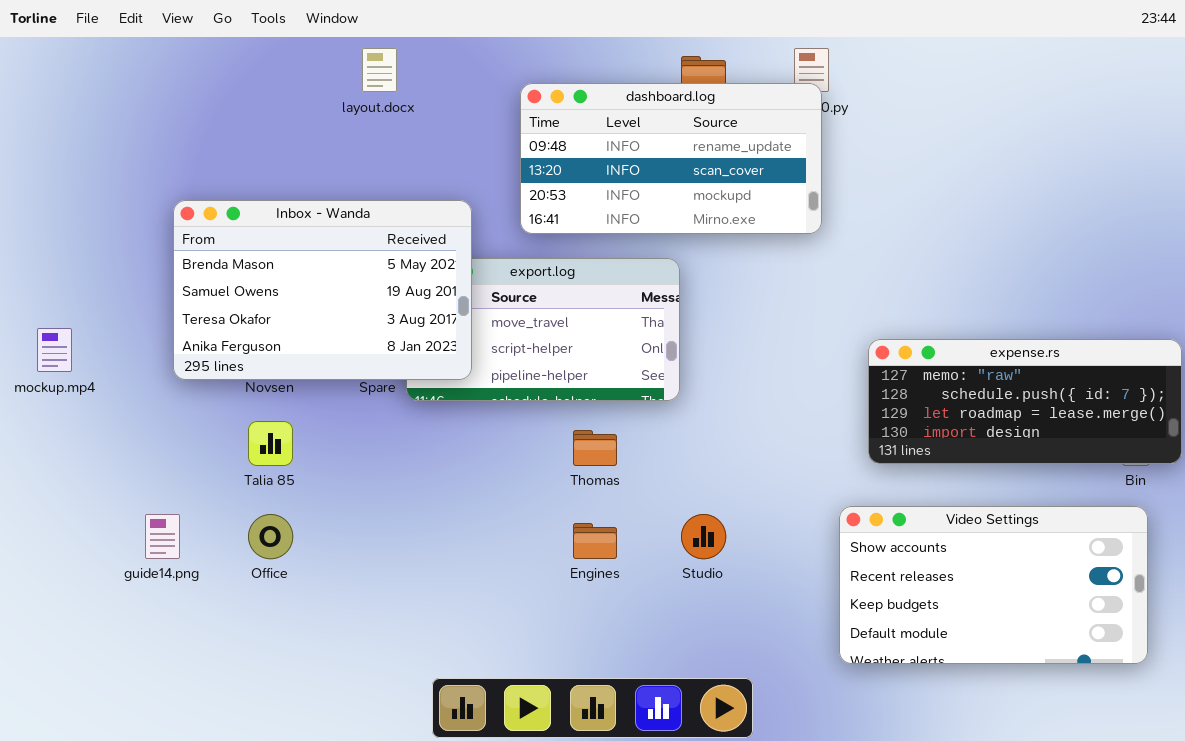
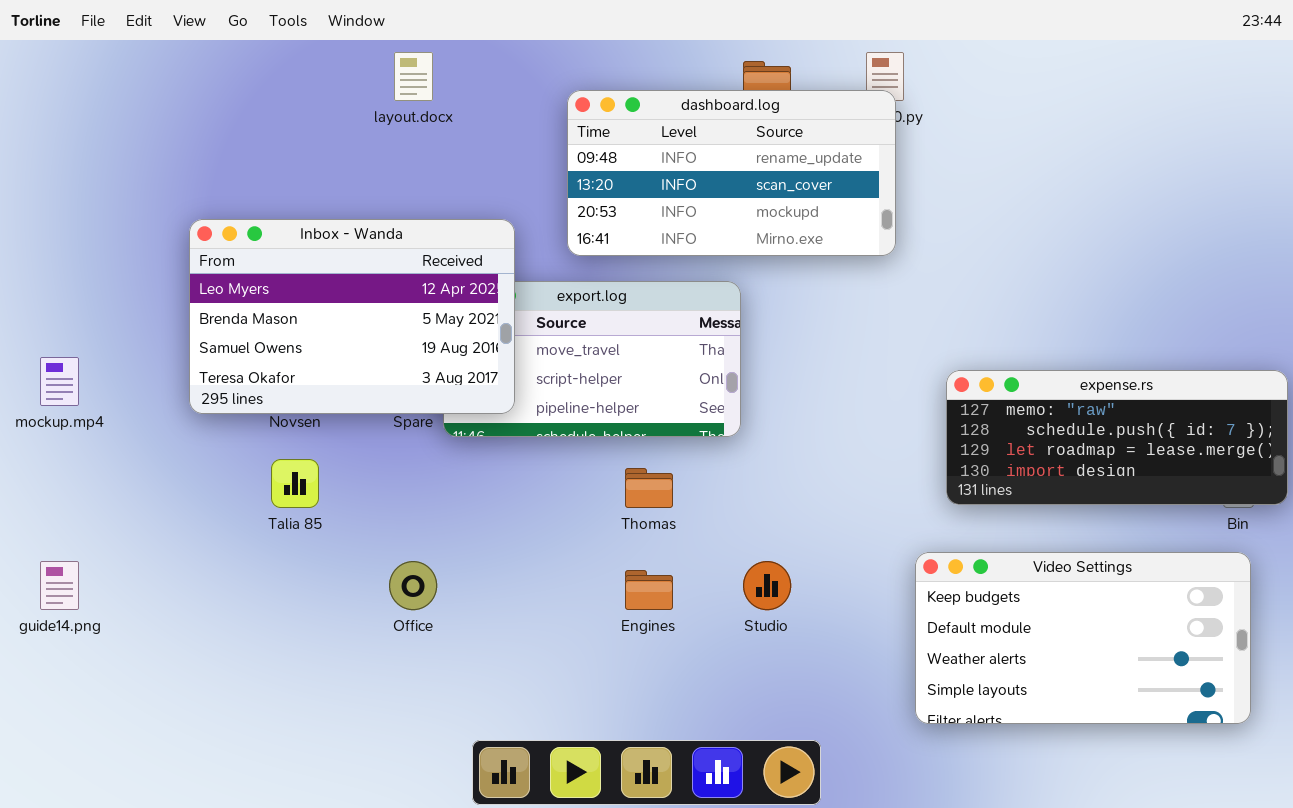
Inbox - Wanda: [173,200,472,380] -> [189,219,515,414], scrolled up 1 row
Video Settings: [839,506,1148,664] -> [915,552,1251,724], scrolled down 2 rows
guide14.png: [145,514,180,559] -> [40,561,79,610], moved
Office: [248,514,293,559] -> [389,561,437,610], moved

